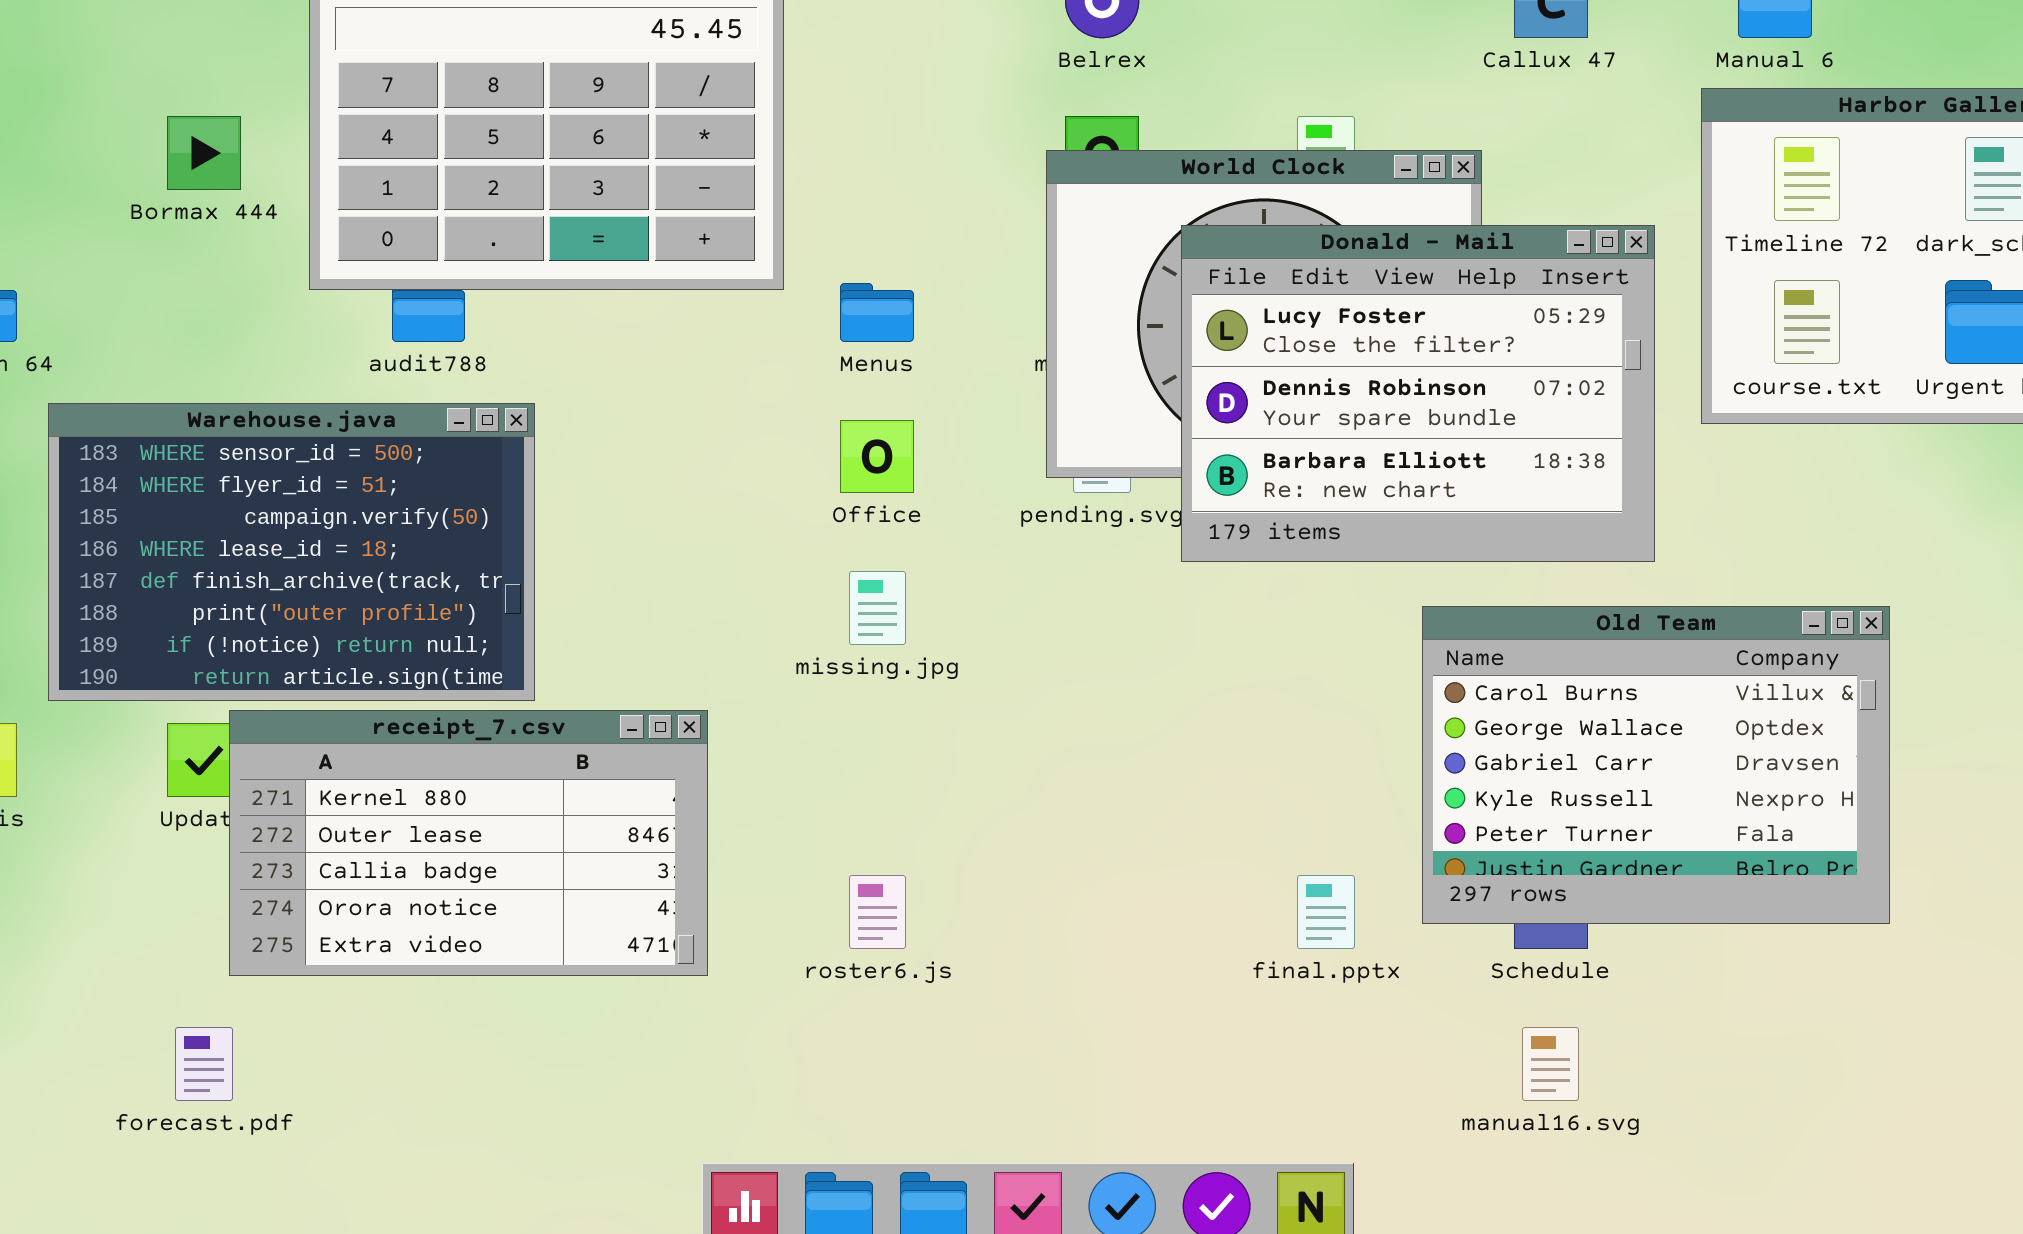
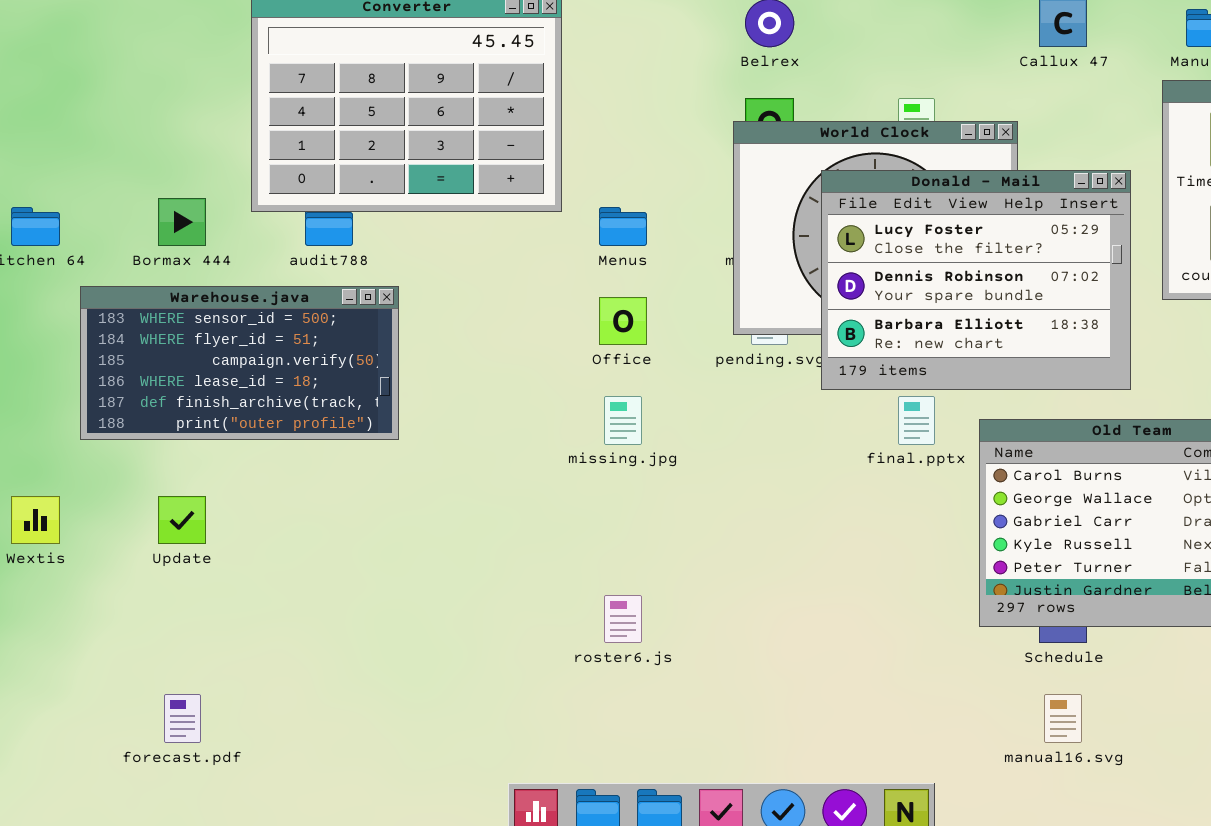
Bormax 444: [167,116,241,190] -> [158,198,206,246], moved
Warehouse.java: [48,403,535,701] -> [80,286,399,440], resized
receipt_7.csv: [229,710,708,976] -> none, closed
final.pptx: [1297,875,1355,949] -> [898,396,935,445], moved

